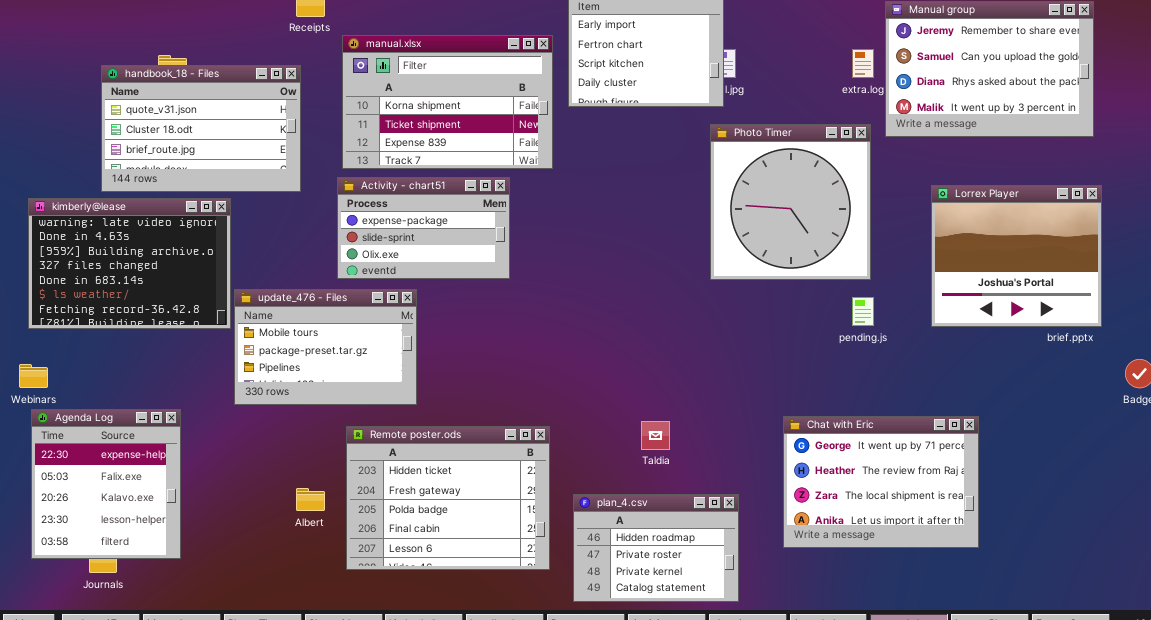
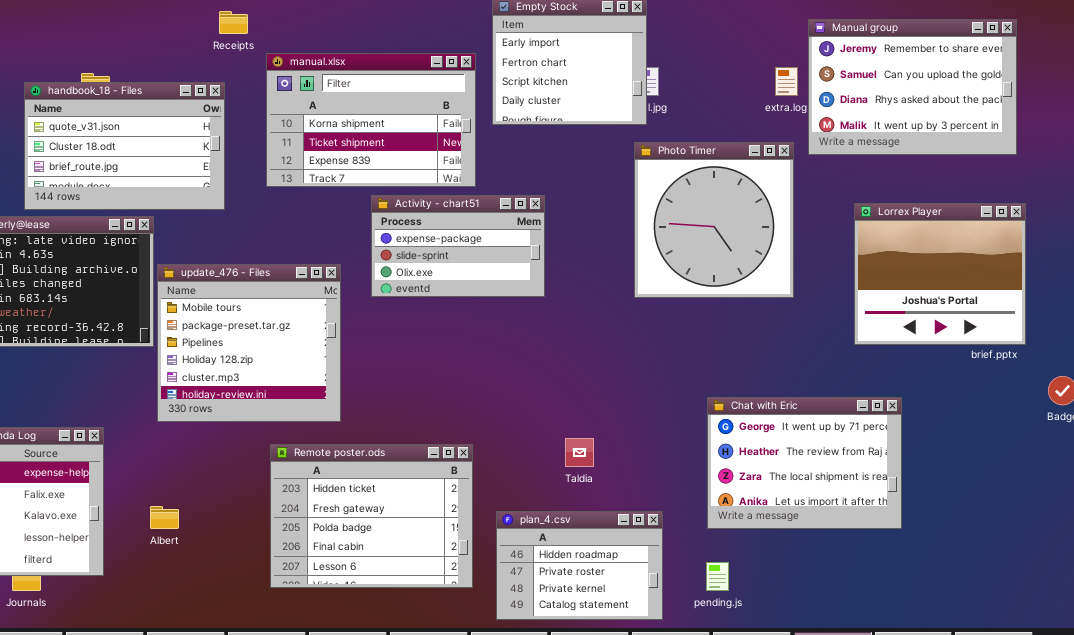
Activity - chart51: [337,177,510,279] -> [371,195,545,297], moved
update_476 - Files: [234,289,417,405] -> [157,264,341,422], resized
pending.js: [852,297,874,326] -> [706,562,729,591], moved
Chat with Eric: [783,416,979,548] -> [707,397,902,529], moved
Albert: [296,488,325,511] -> [150,506,179,529], moved

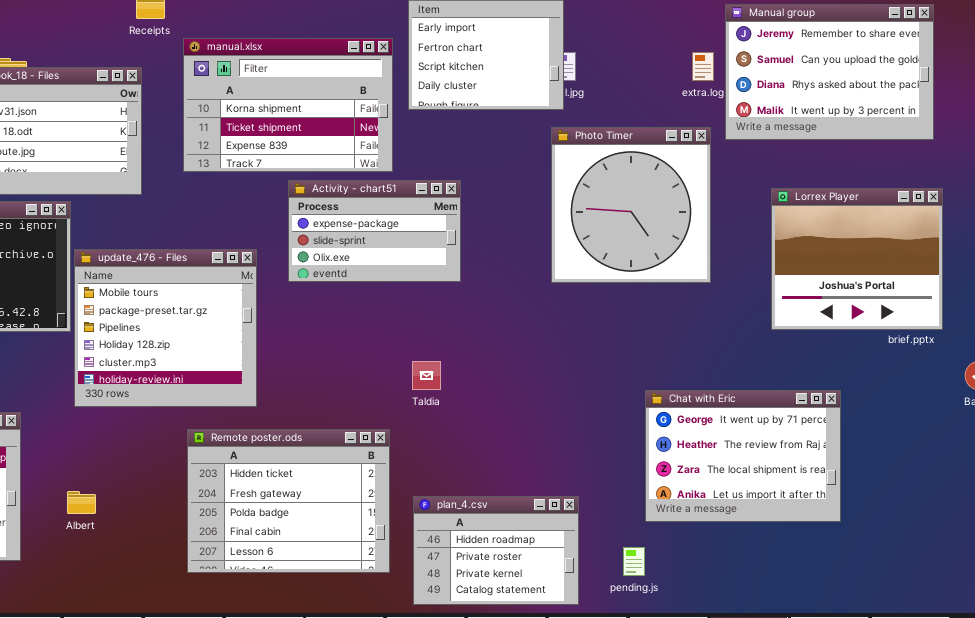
Chat with Eric: [707,397,902,529] -> [645,390,841,522], moved
Taldia: [565,438,594,467] -> [412,361,441,390], moved

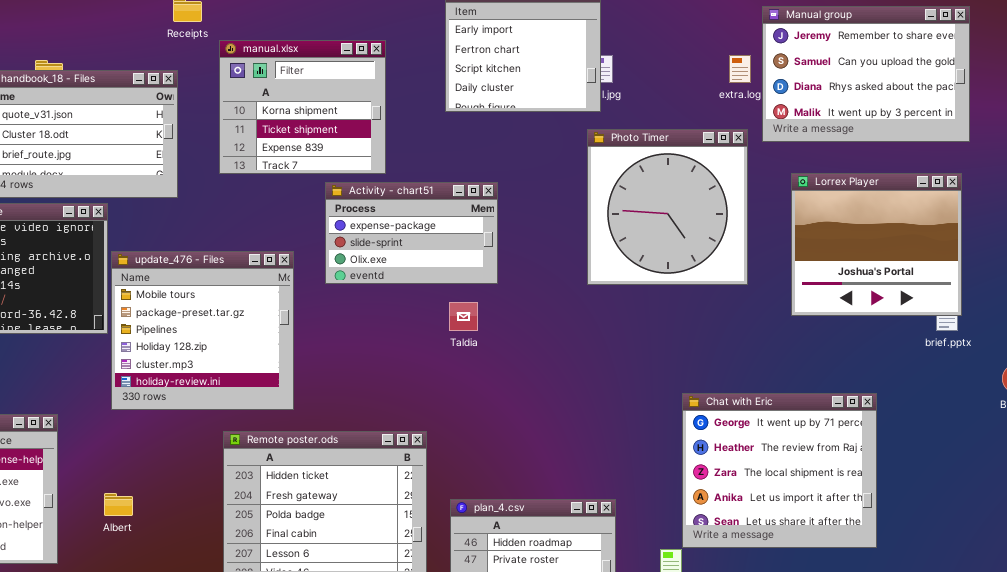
manual.xlsx: [183,38,393,172] -> [219,40,386,174], resized
Lorrex Player: [771,188,943,330] -> [791,173,962,316], moved
Taldia: [412,361,441,390] -> [449,302,478,331], moved
Chat with Eric: [645,390,841,522] -> [682,393,877,548], resized

